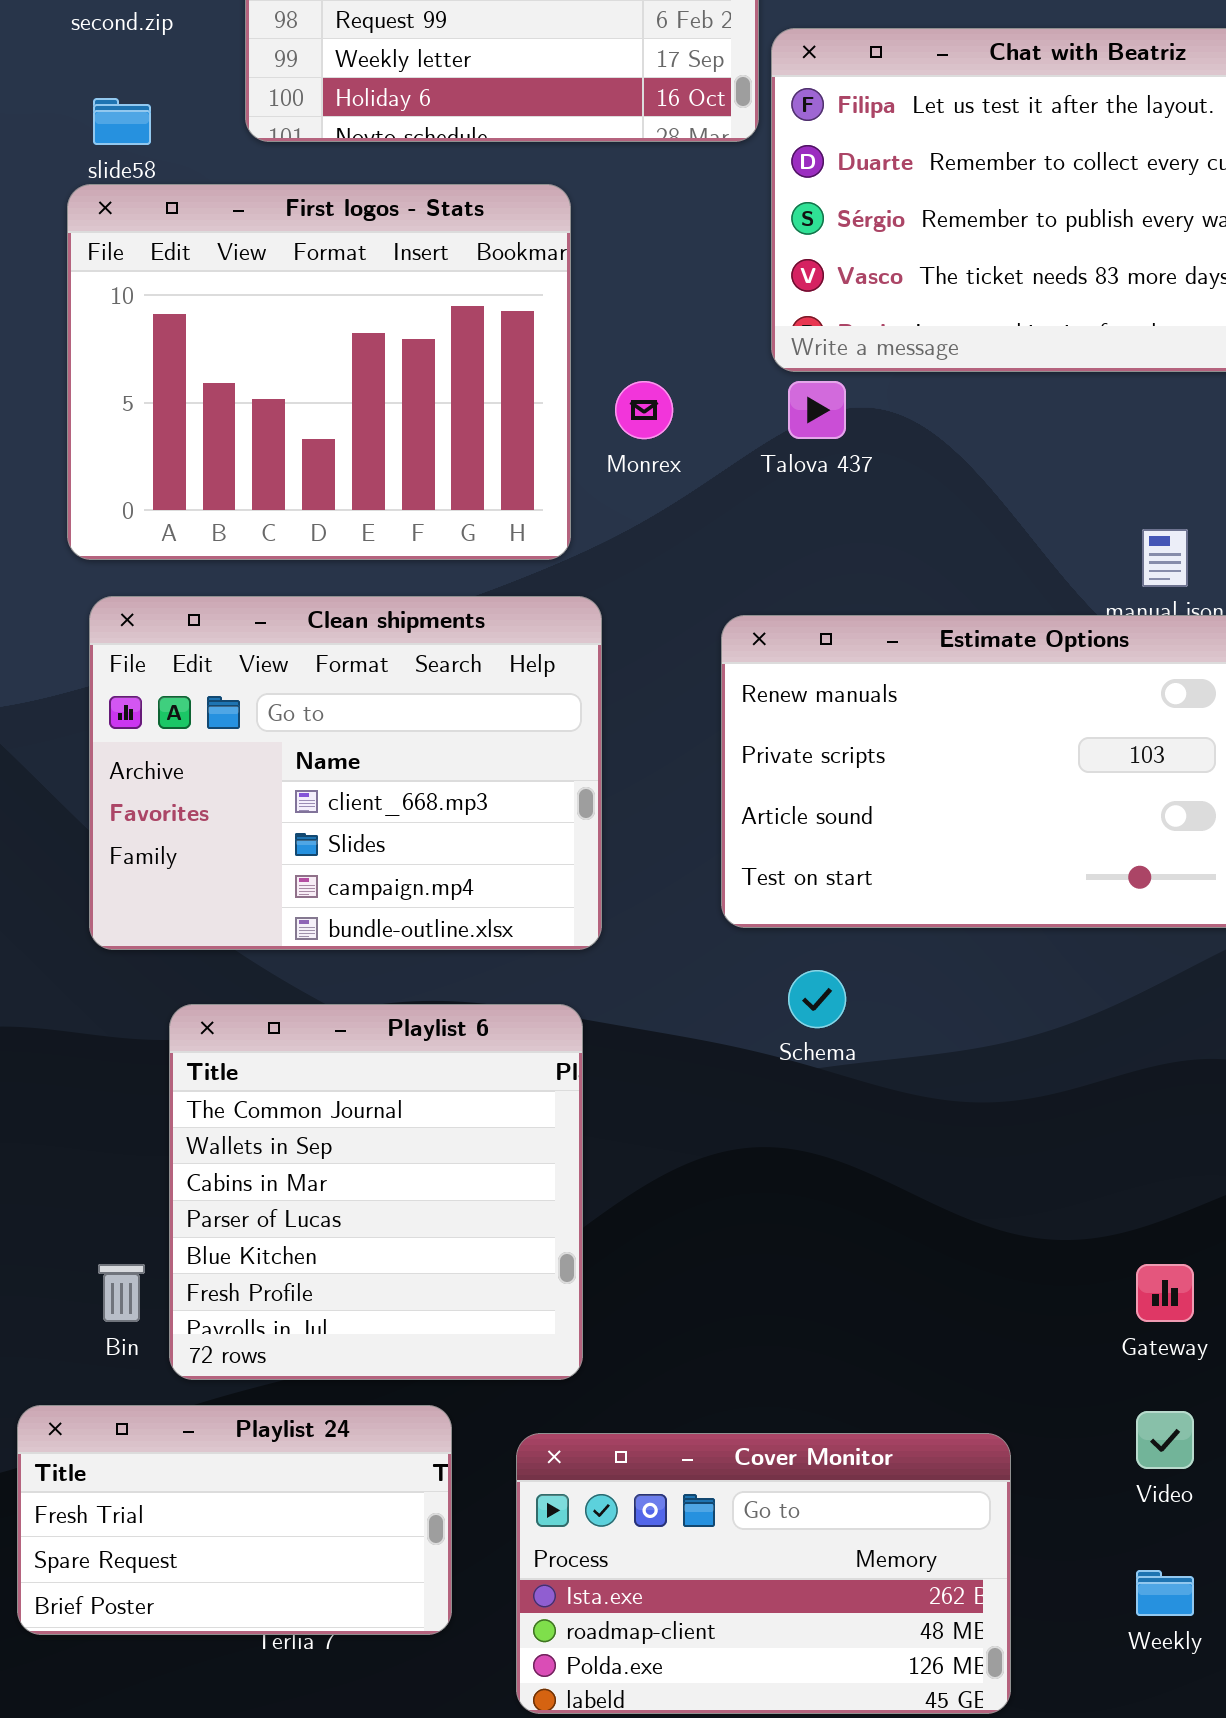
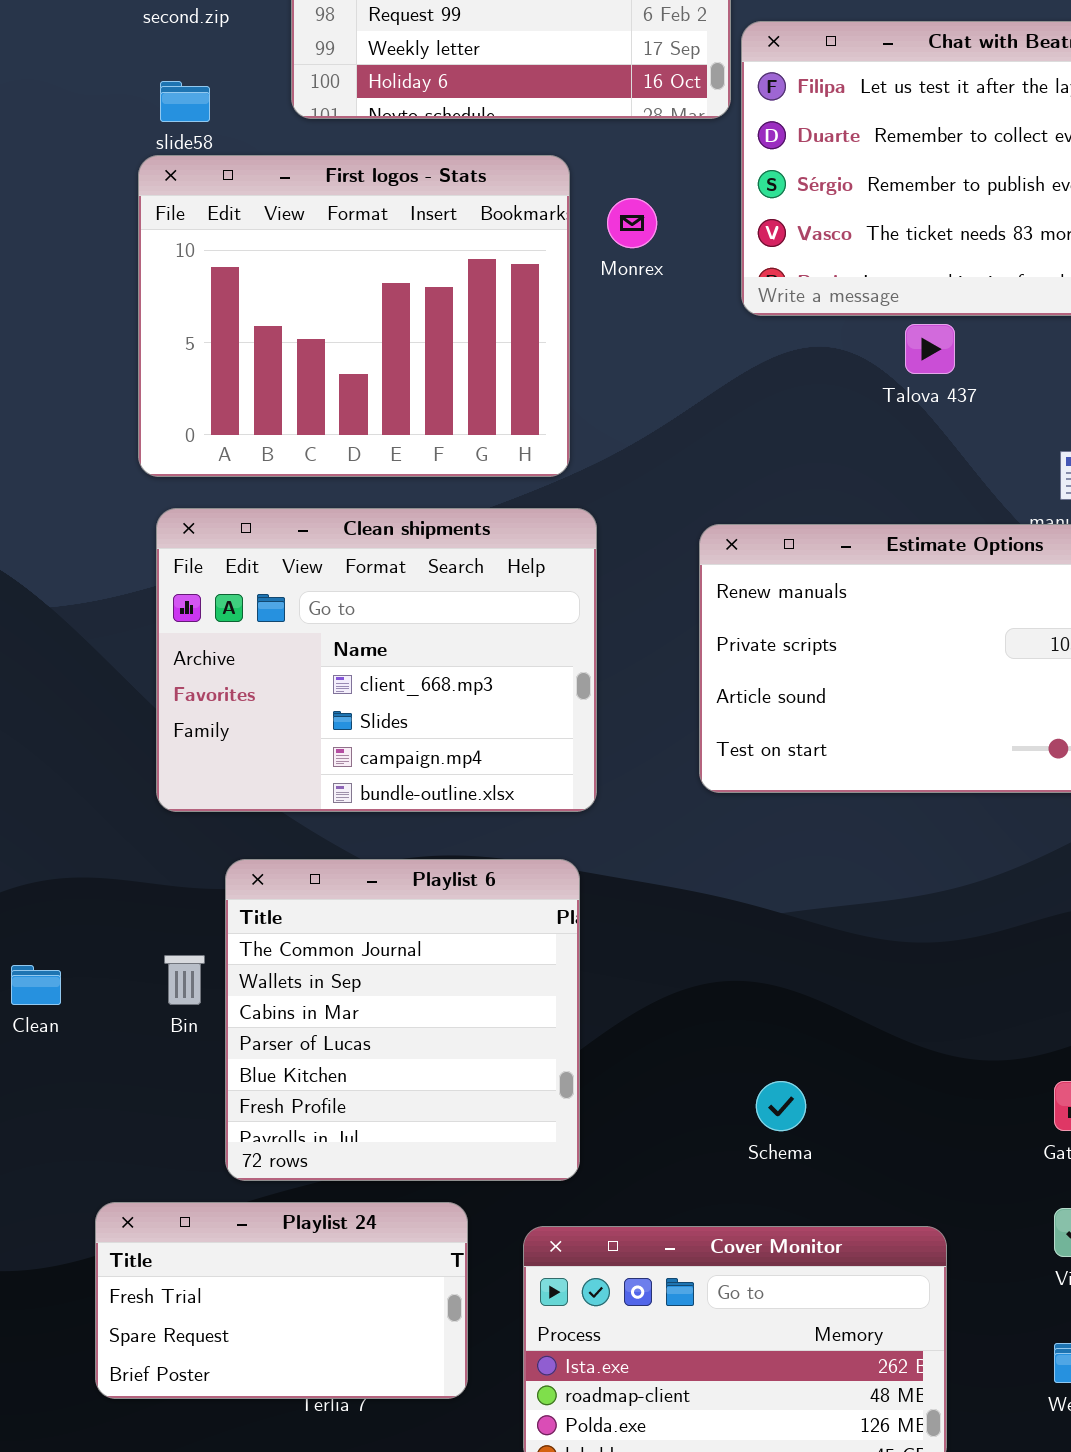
Monrex: [615,381,673,439] -> [607,198,657,248], moved
Talova 437: [788,381,846,439] -> [905,324,955,374], moved
Schema: [788,970,846,1028] -> [756,1081,806,1131], moved
Bin: [98,1264,145,1322] -> [164,955,205,1005], moved

